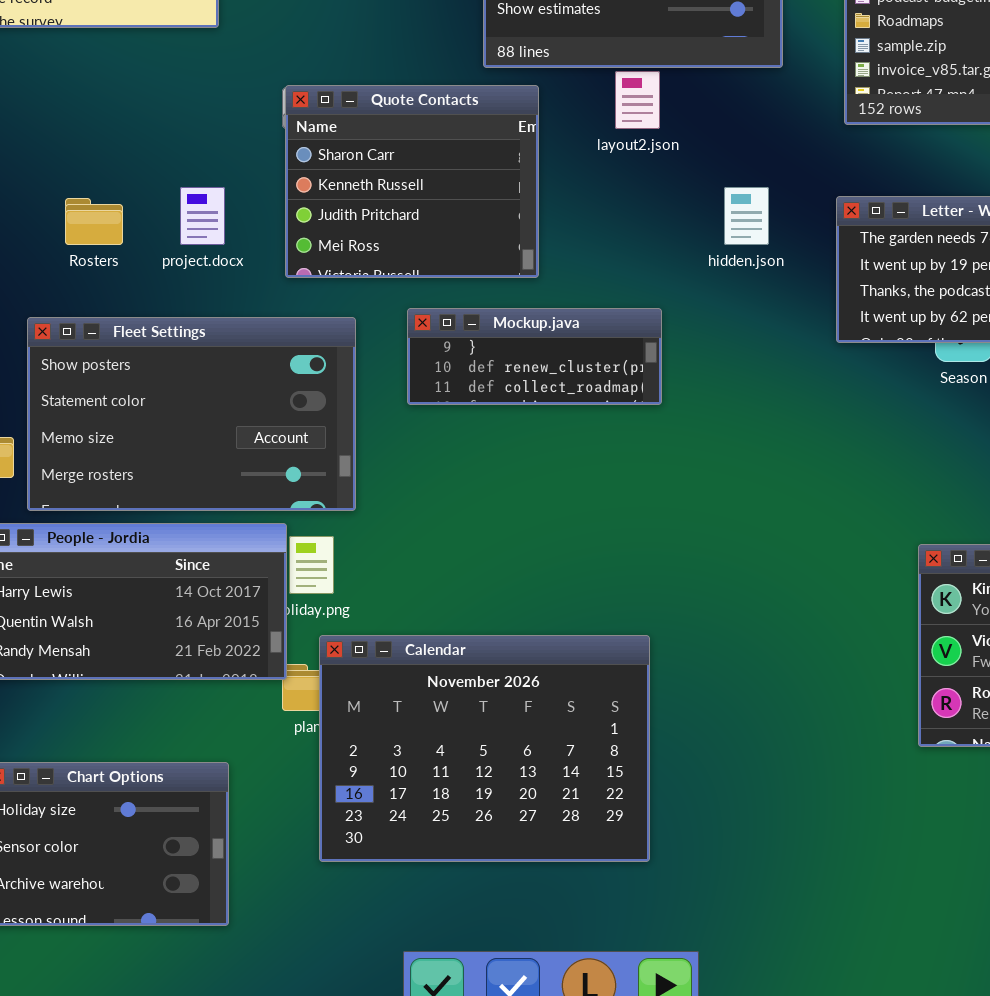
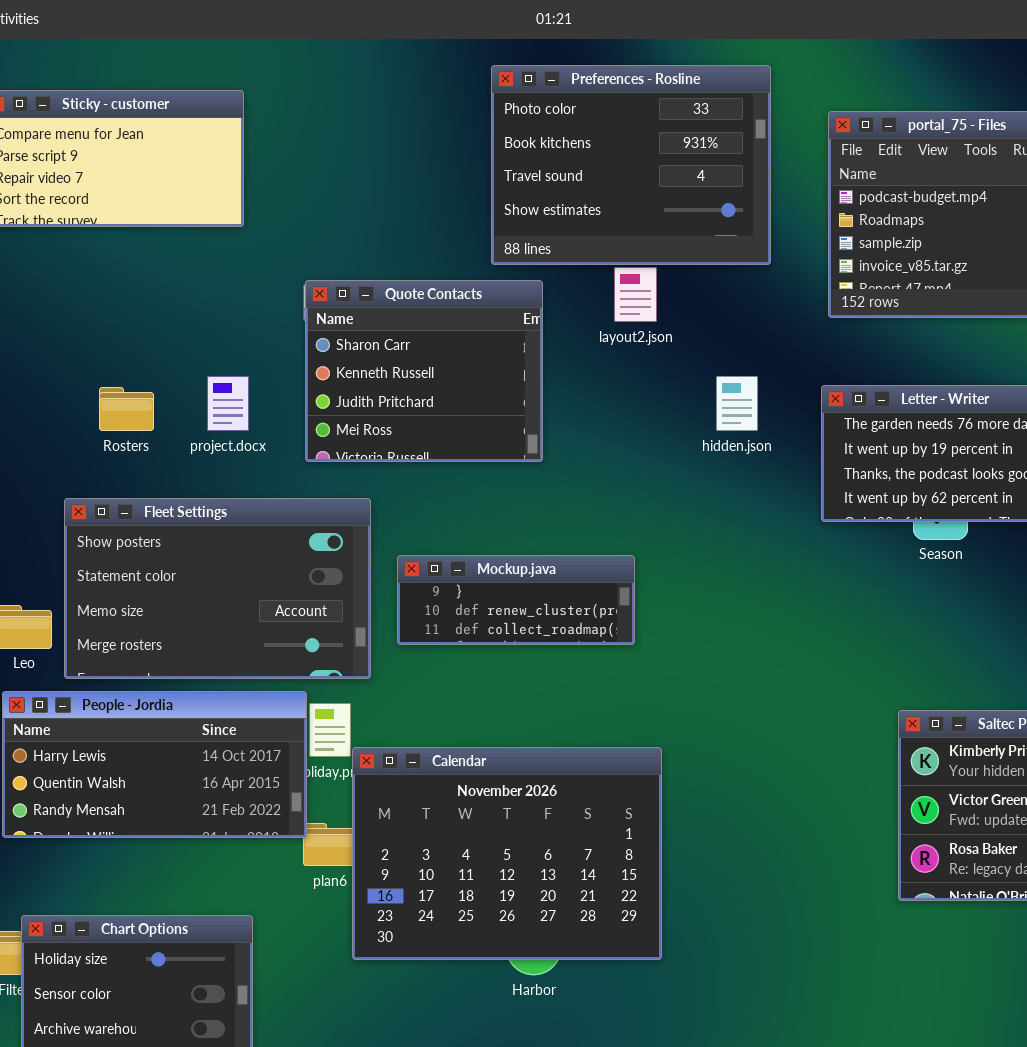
Mockup.java: [407,308,662,405] -> [397,555,635,645], moved
Calendar: [319,635,650,862] -> [352,747,662,960], moved

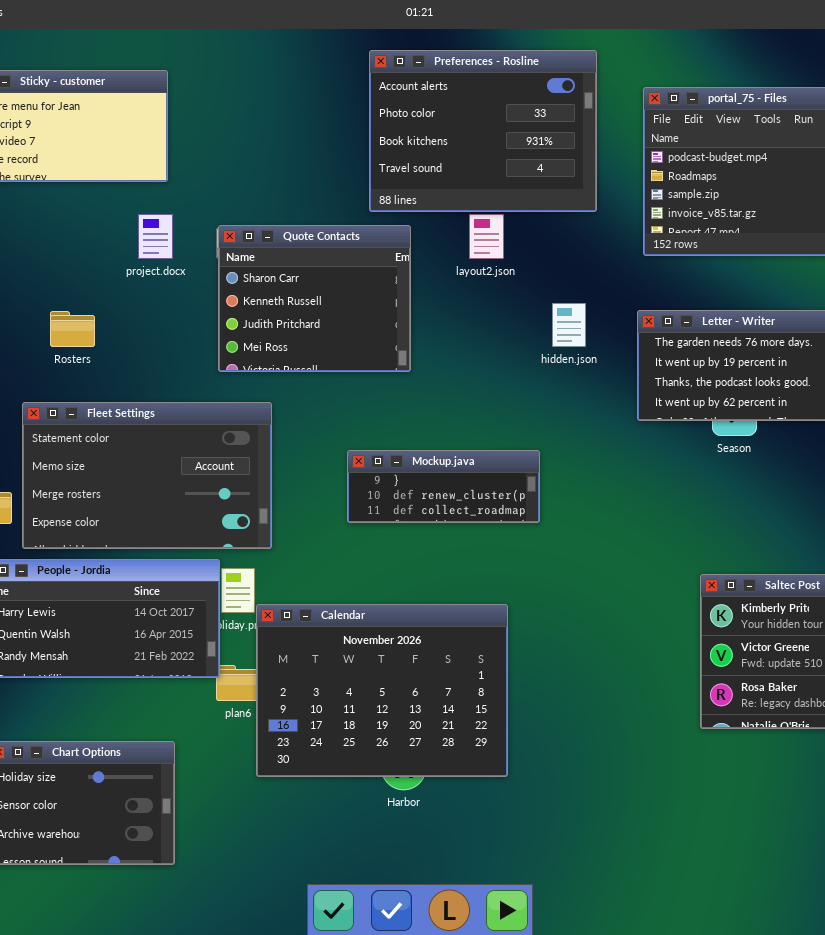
Preferences - Rosline: [491,65,771,265] -> [369,50,597,212], scrolled up 1 row
project.docx: [207,376,249,431] -> [138,214,173,259], moved
Fleet Settings: [64,498,371,679] -> [22,402,272,549], scrolled down 1 row
Mockup.java: [397,555,635,645] -> [347,450,540,523], moved

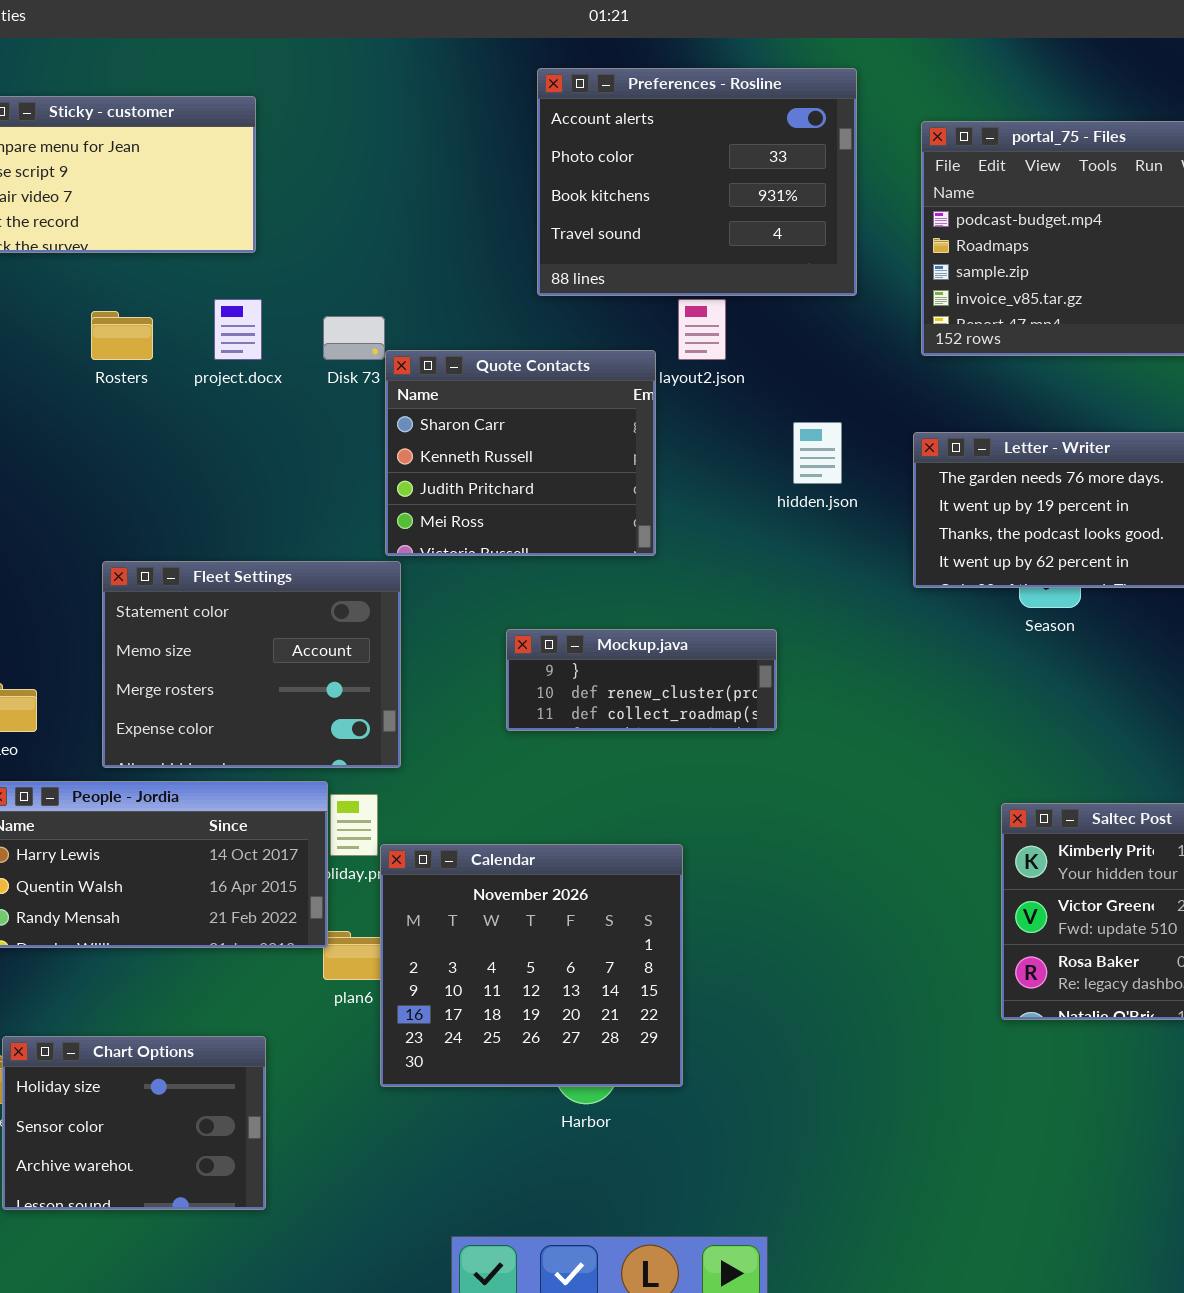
Quote Contacts: [218,225,411,372] -> [385,350,656,556], moved
Rosters: [50,311,95,347] -> [91,311,153,360], moved
Fleet Settings: [22,402,272,549] -> [102,561,401,768], resized
Calendar: [256,604,508,777] -> [380,844,683,1087], resized

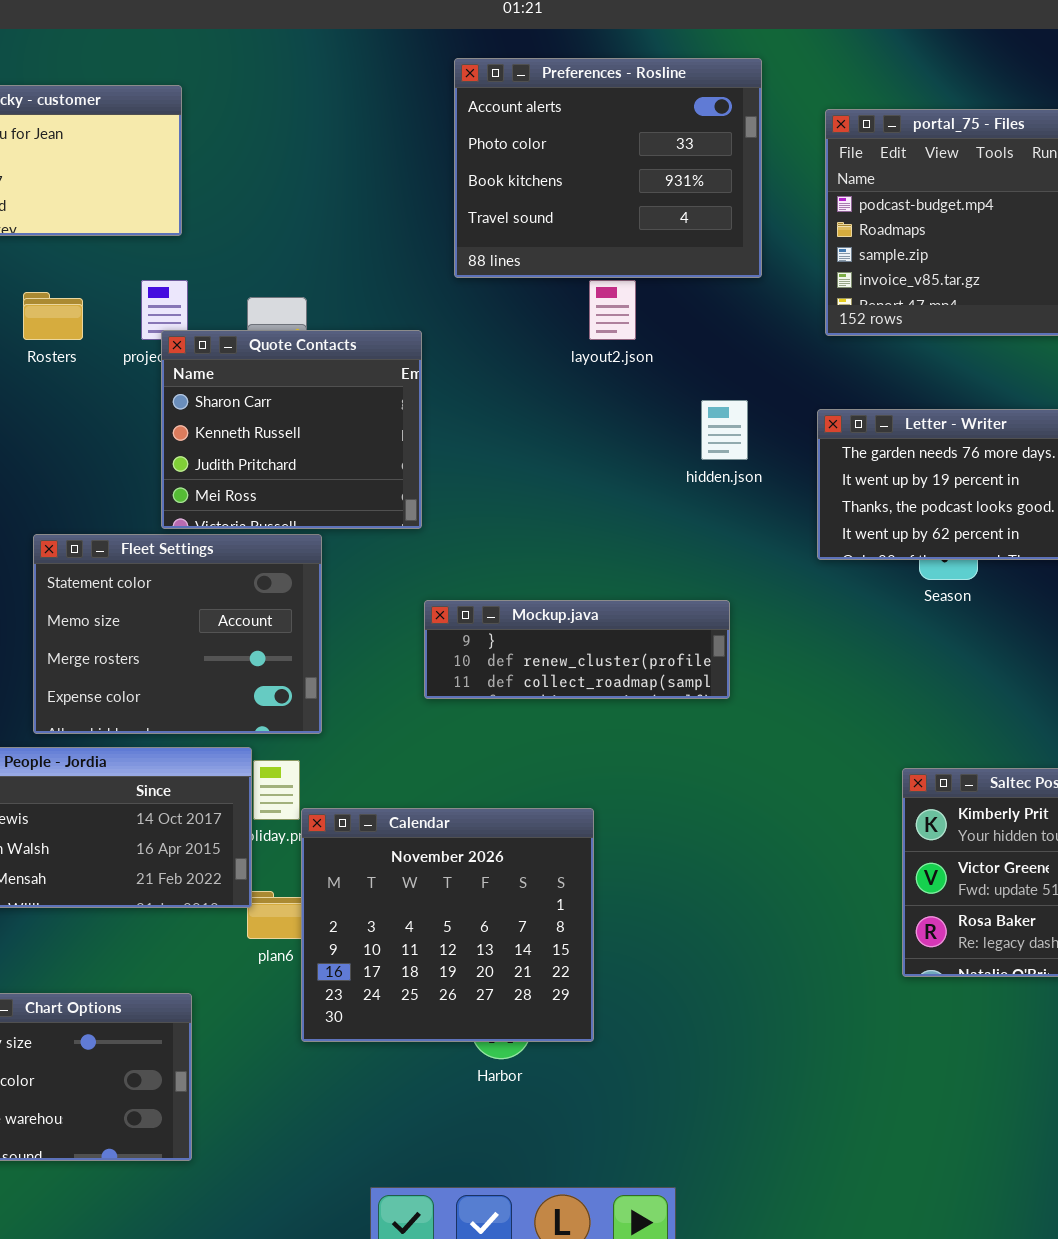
Quote Contacts: [385,350,656,556] -> [161,330,422,529], moved
Mockup.java: [506,629,777,731] -> [424,600,730,699], resized

